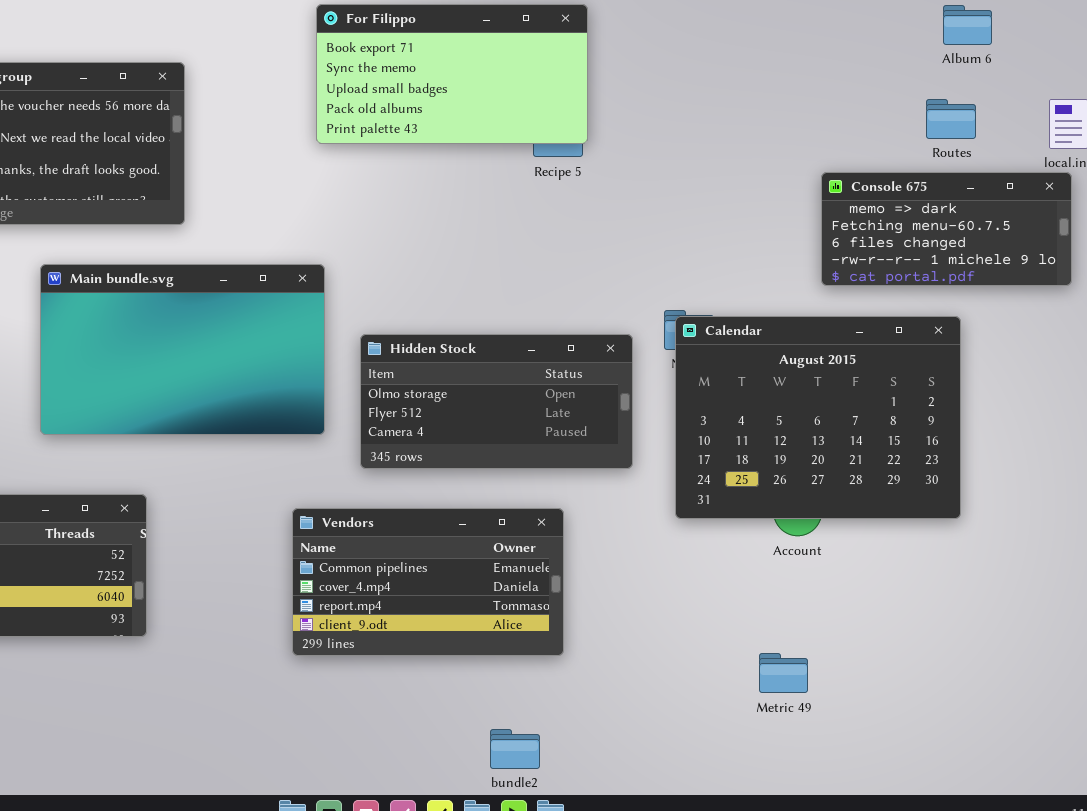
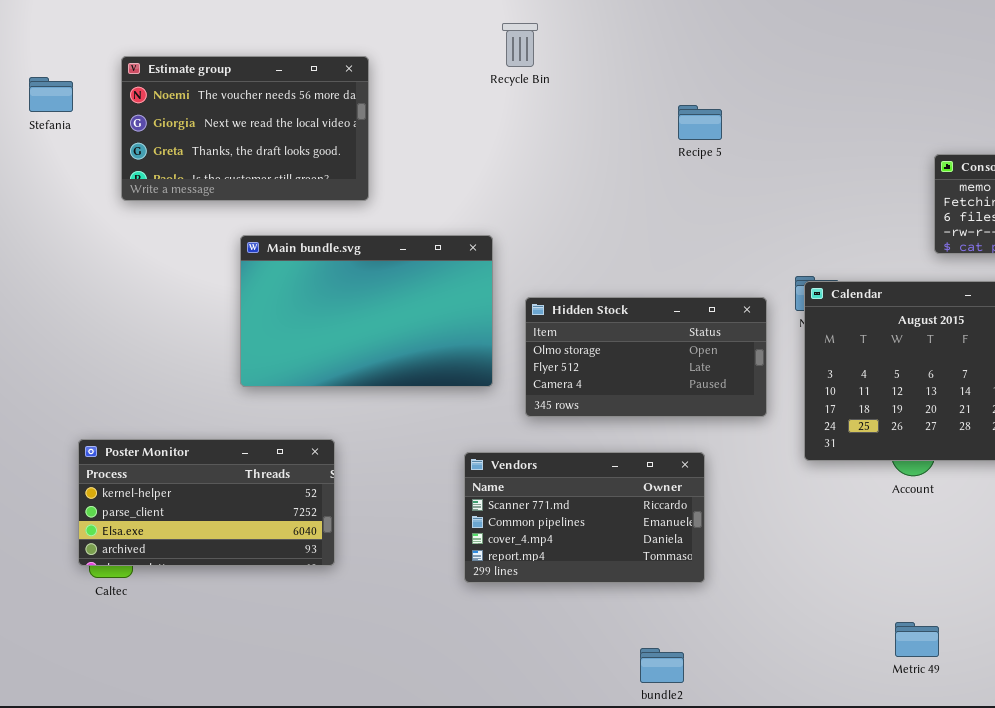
For Filippo: [316,4,588,144] -> none, closed
Vendors: [292,508,564,656] -> [464,452,705,583], scrolled up 1 row
Metric 49: [759,653,808,693] -> [895,622,939,657], moved

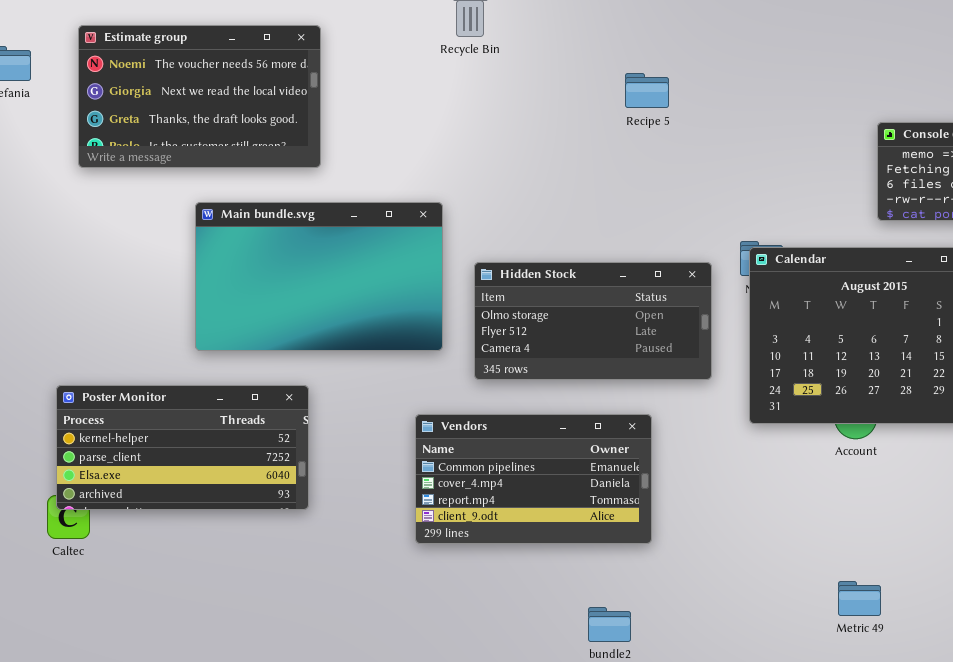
Poster Monitor: [78,439,335,566] -> [56,385,309,510], moved
Vendors: [464,452,705,583] -> [415,414,652,544], scrolled down 1 row

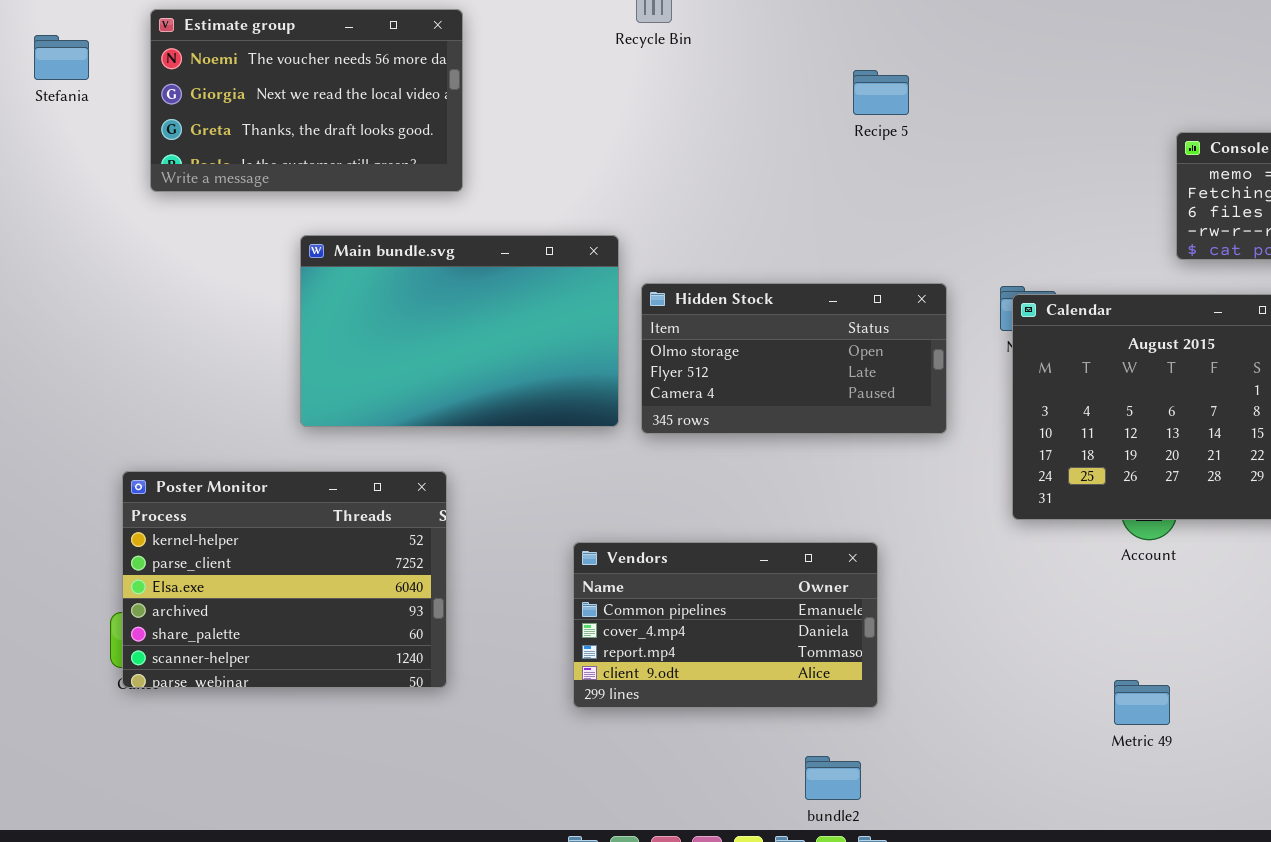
Hidden Stock: [474,262,712,380] -> [641,283,947,434], moved
Poster Monitor: [56,385,309,510] -> [122,471,447,688], resized
Vendors: [415,414,652,544] -> [573,542,878,708], moved
Metric 49: [838,581,881,616] -> [1114,680,1170,725], moved

